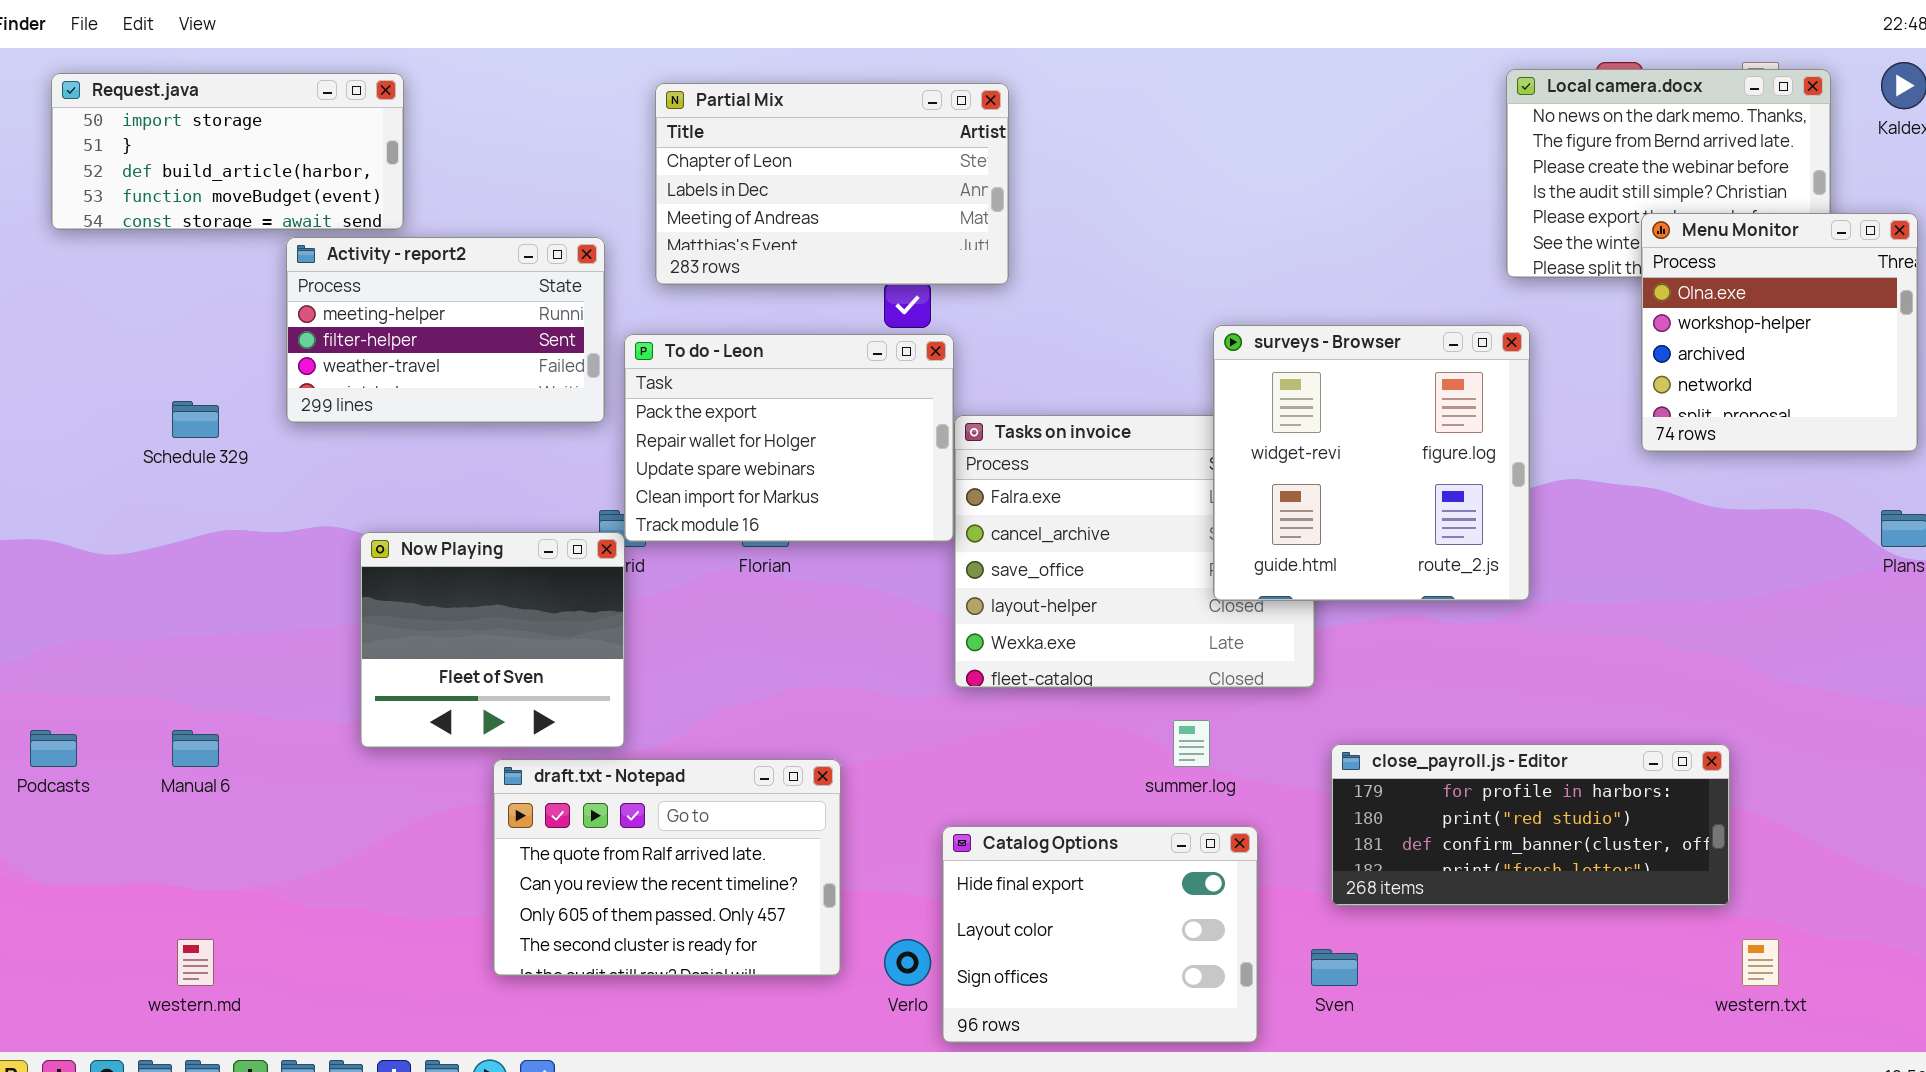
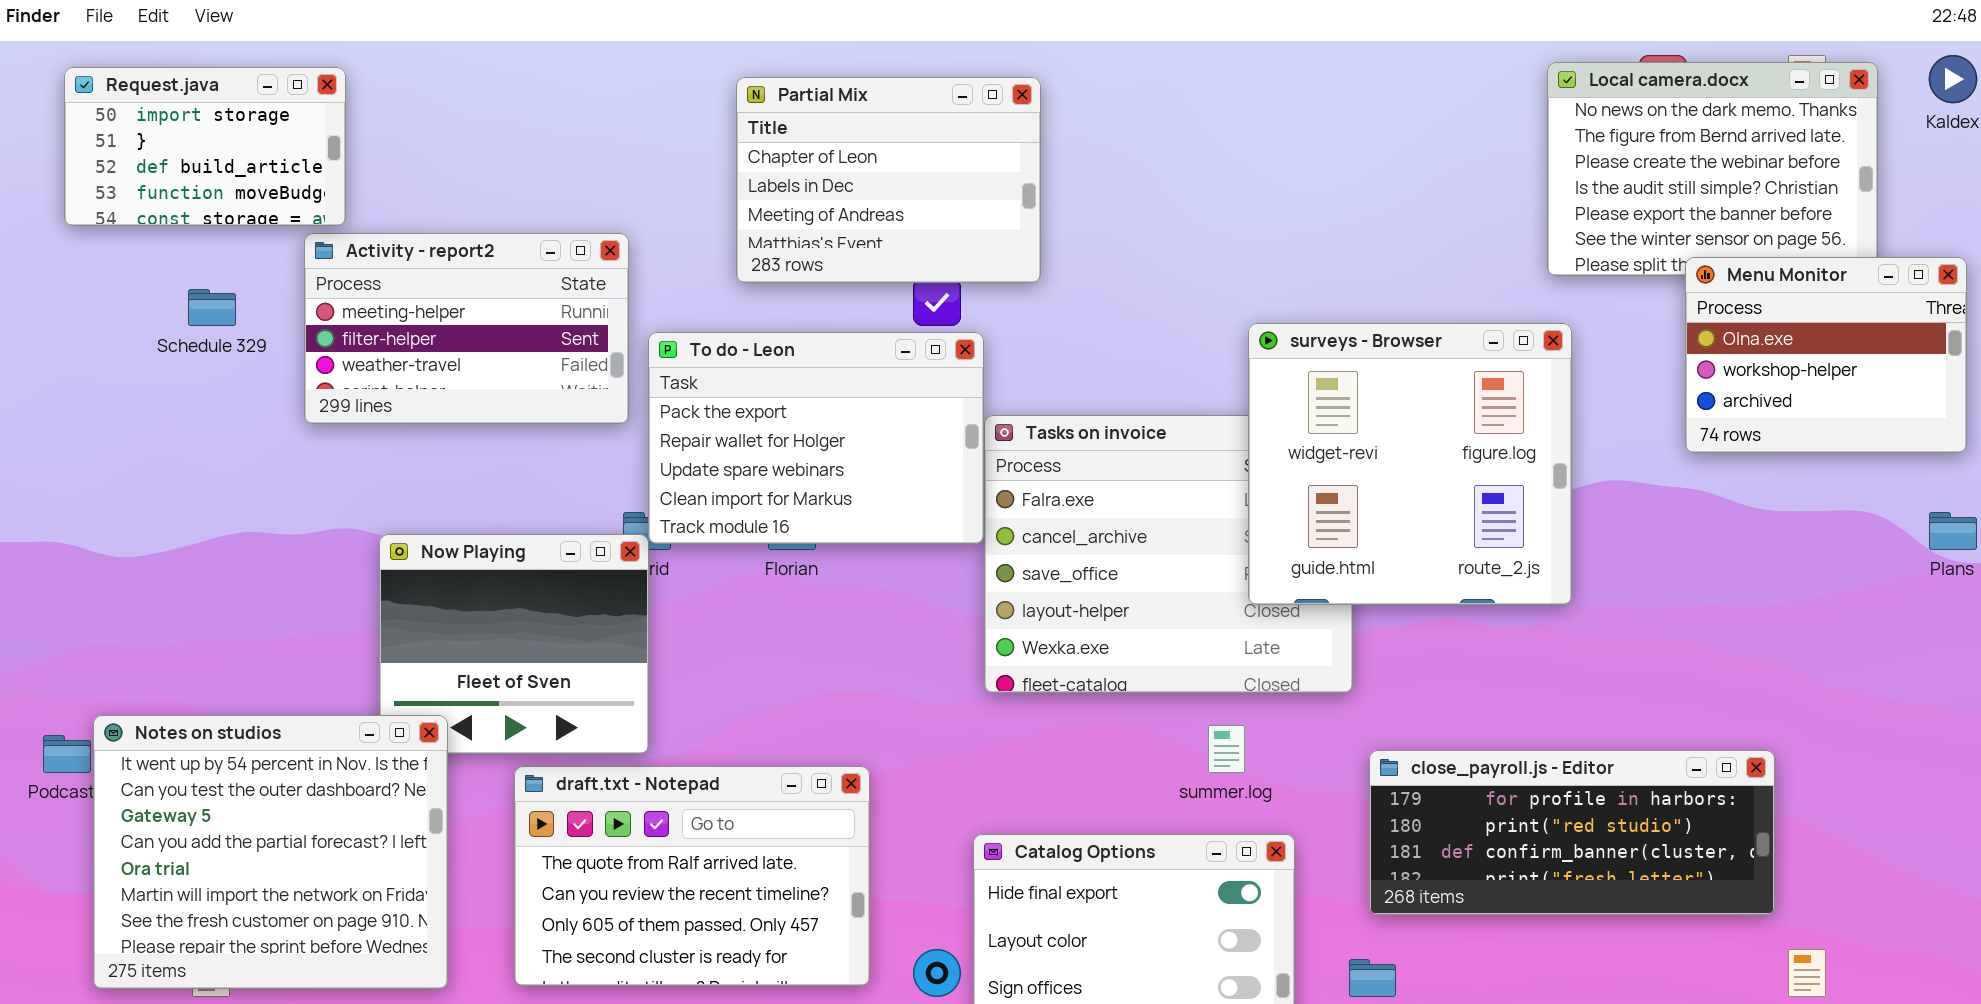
Request.java: [51,73,404,230] -> [64,67,346,226], resized
Partial Mix: [655,83,1009,285] -> [736,77,1041,283], resized
Menu Monitor: [1641,213,1918,452] -> [1685,257,1967,453], resized
Schedule 329: [172,401,219,438] -> [188,289,236,326], moved
Notes on studios: none -> [93,715,448,989], opened

